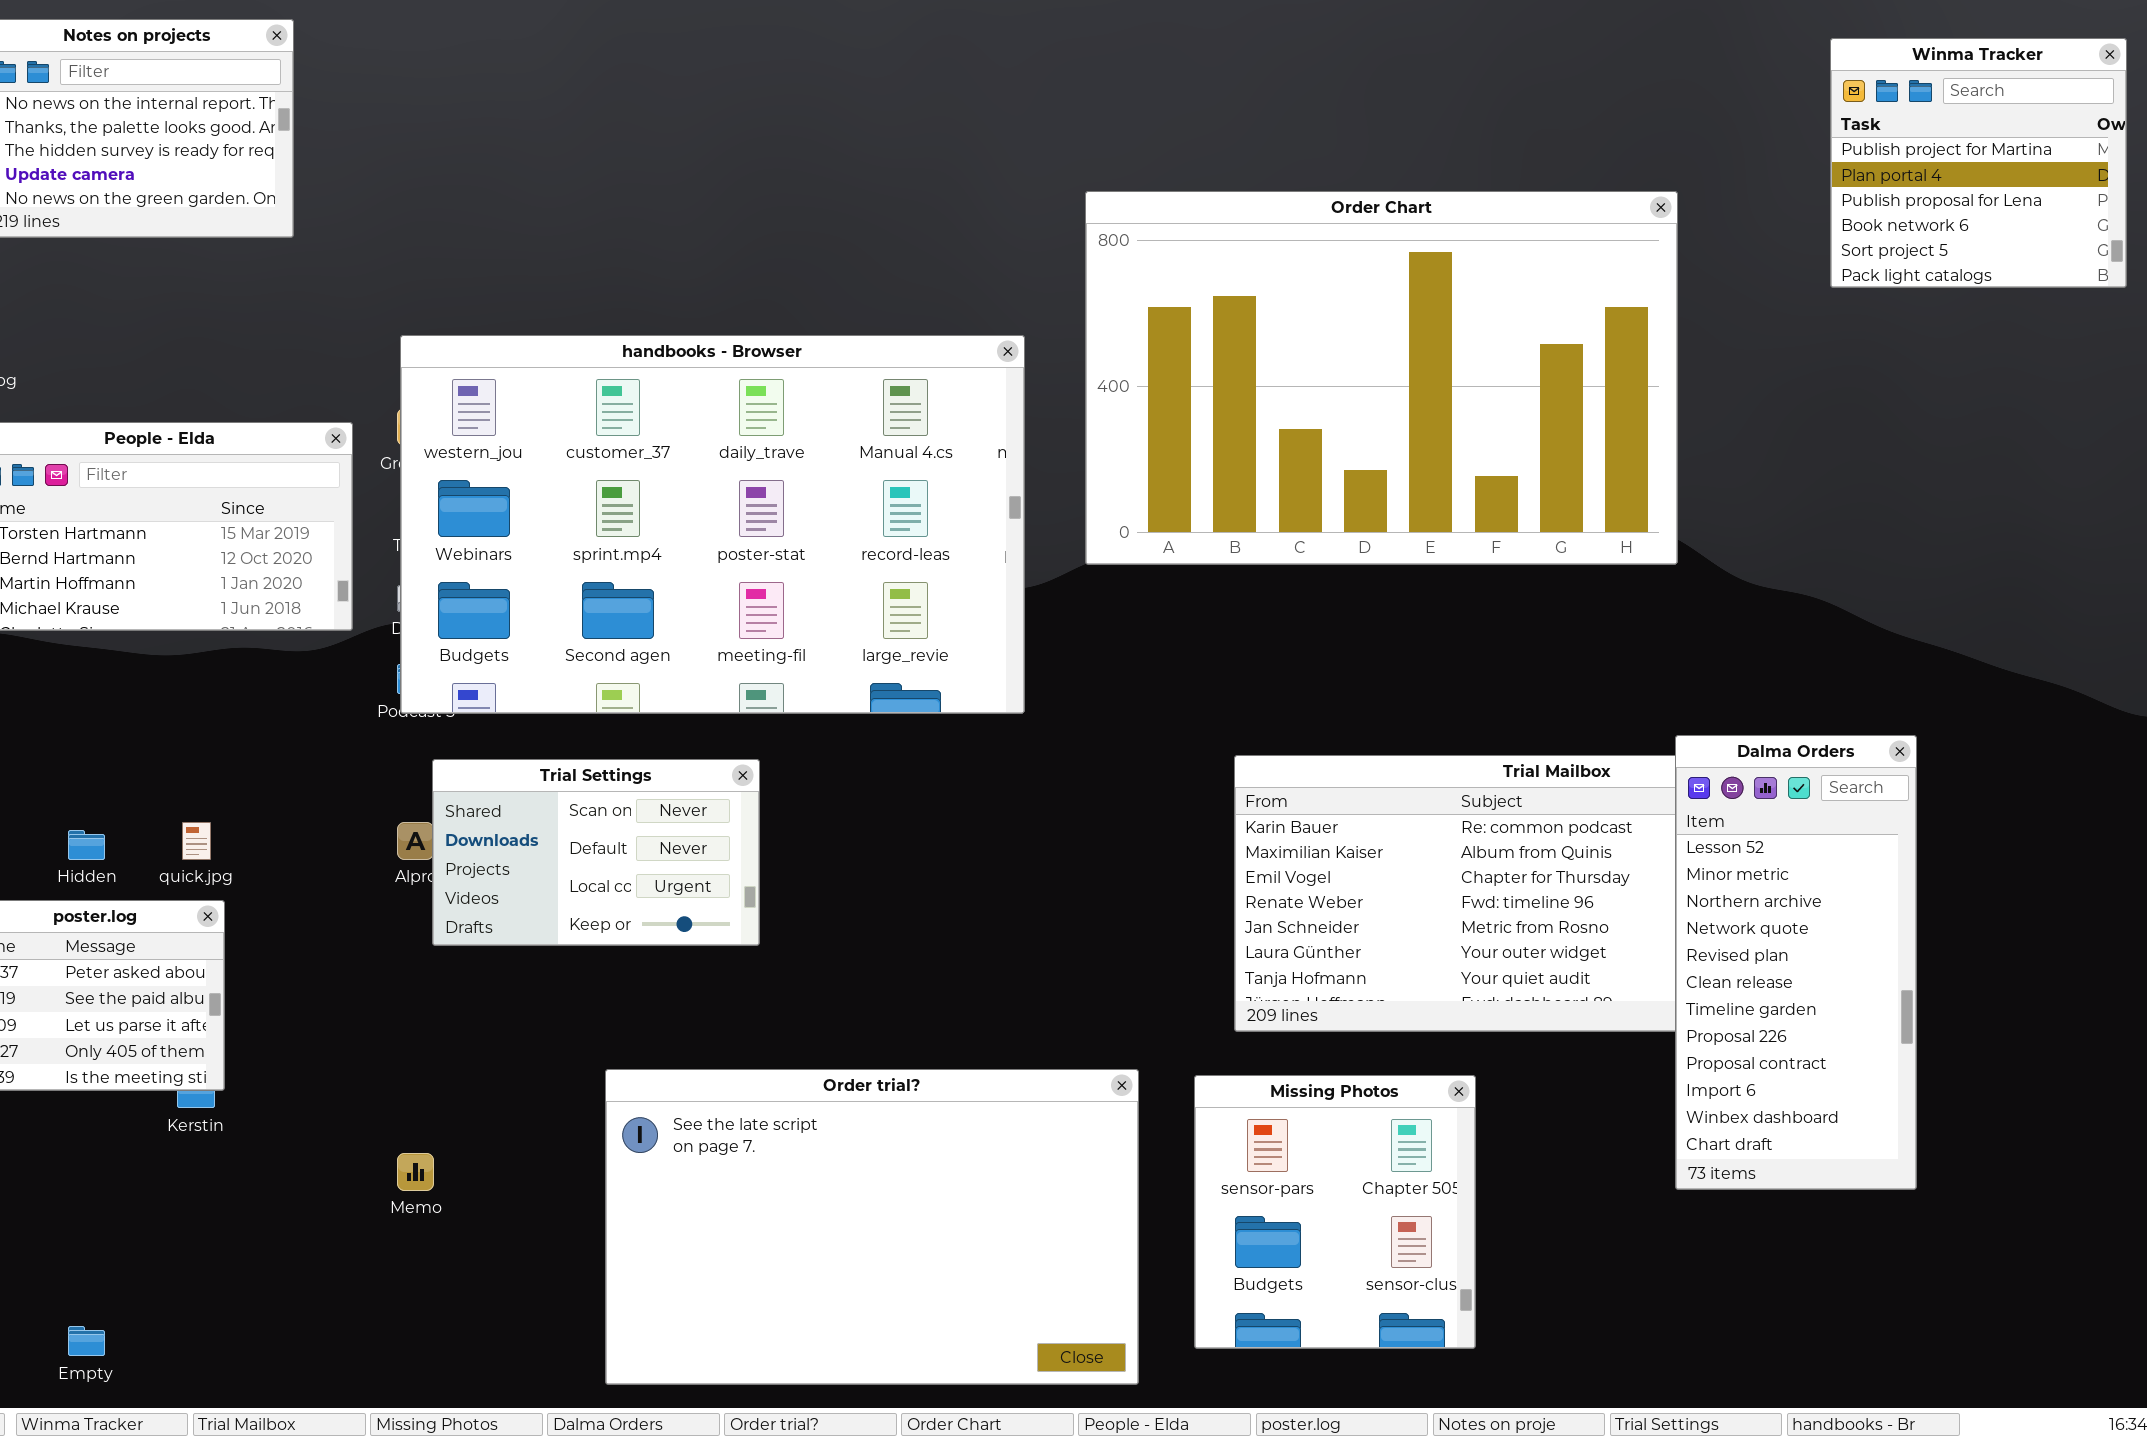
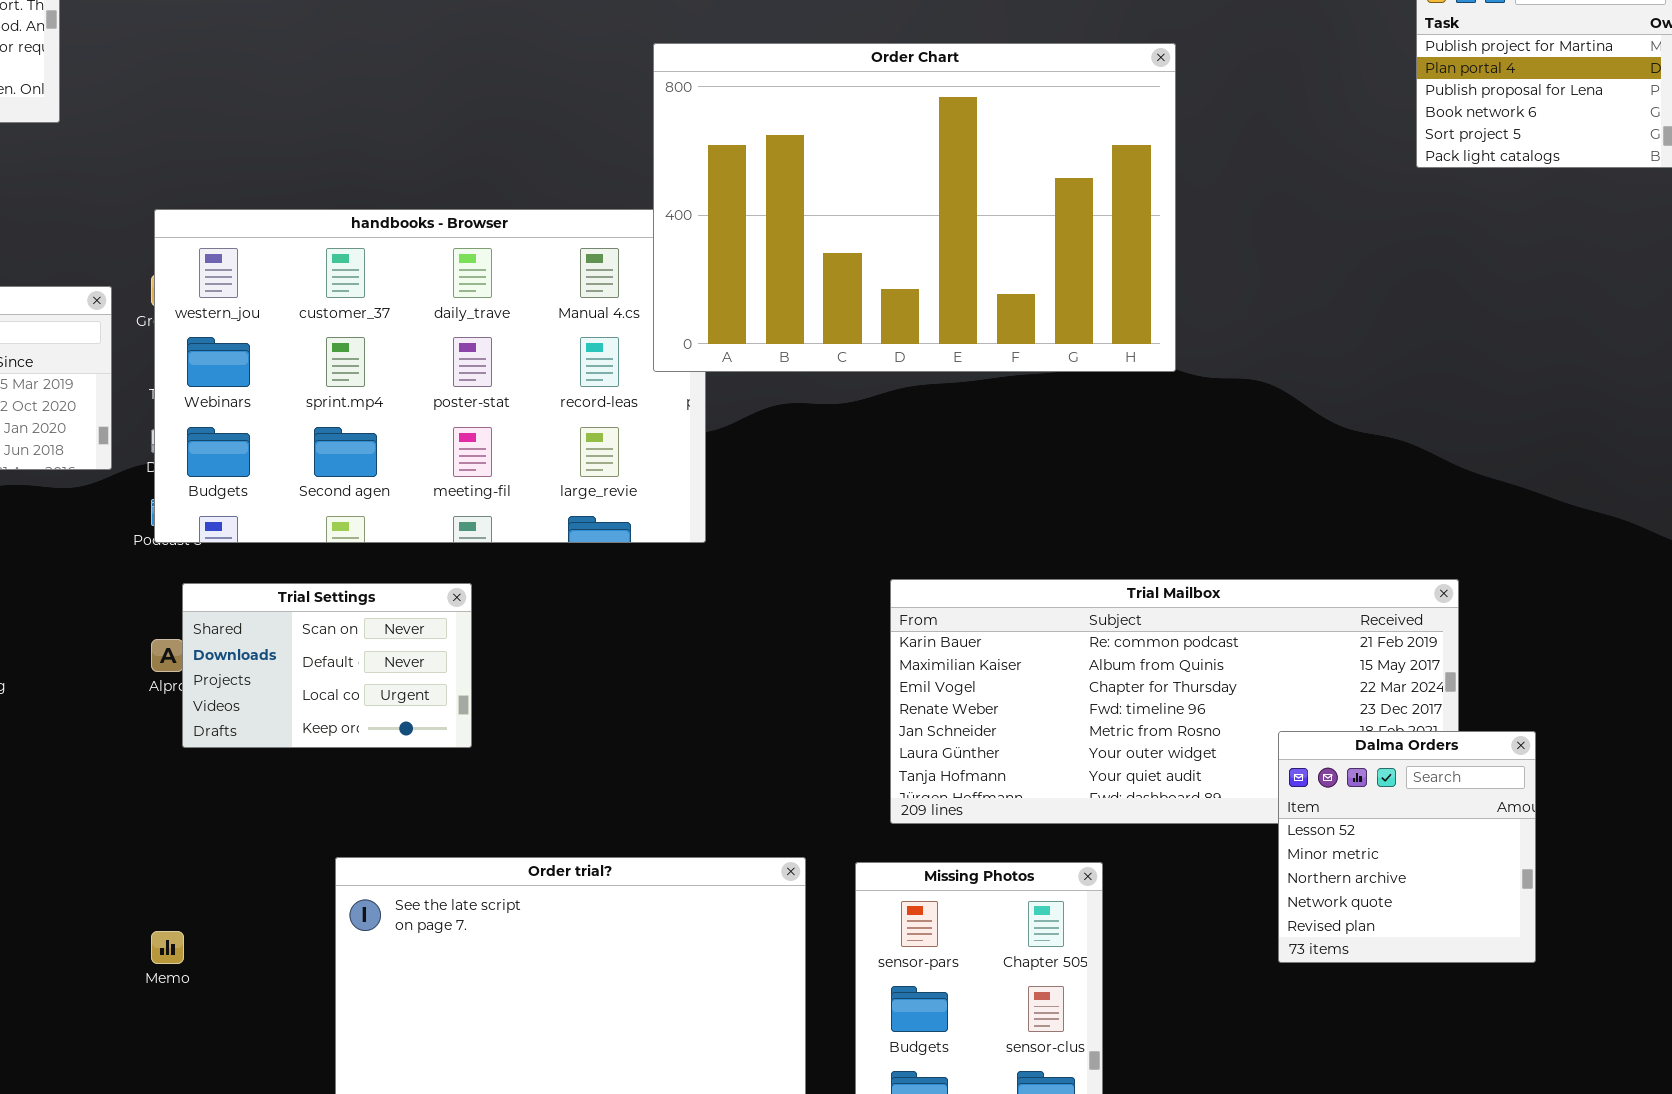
Order Chart: [1085,191,1678,565] -> [653,43,1176,372], moved
Dalma Orders: [1675,735,1917,1190] -> [1278,731,1536,963], resized

